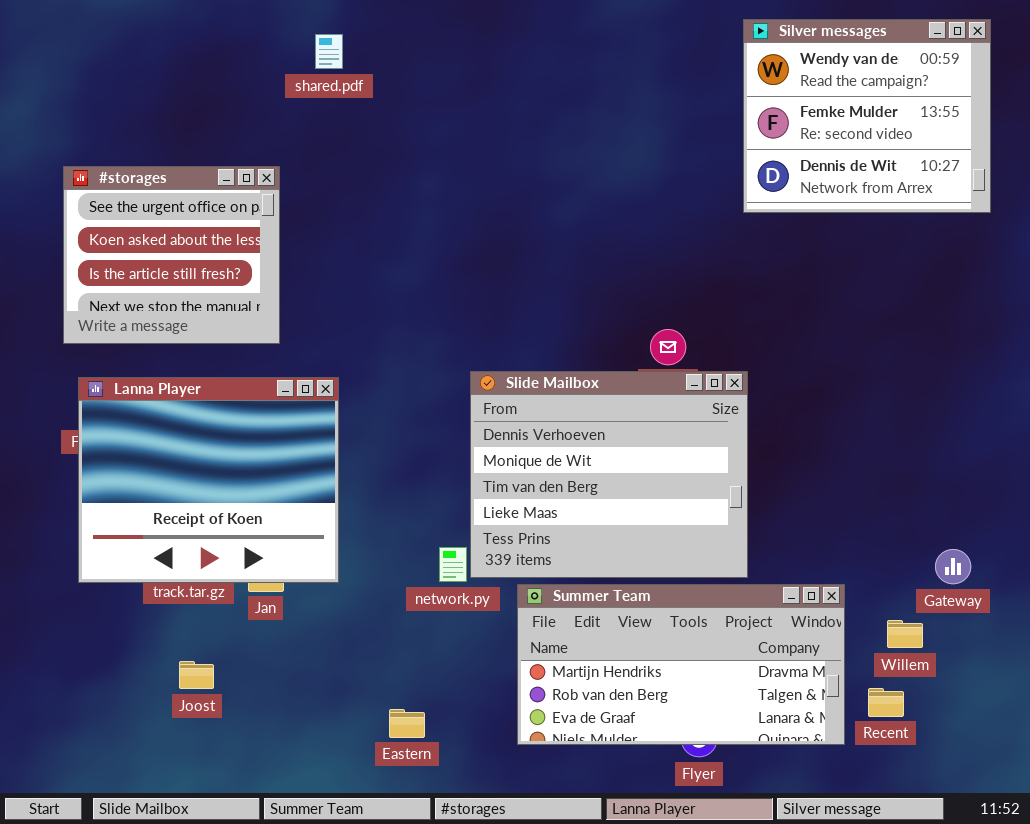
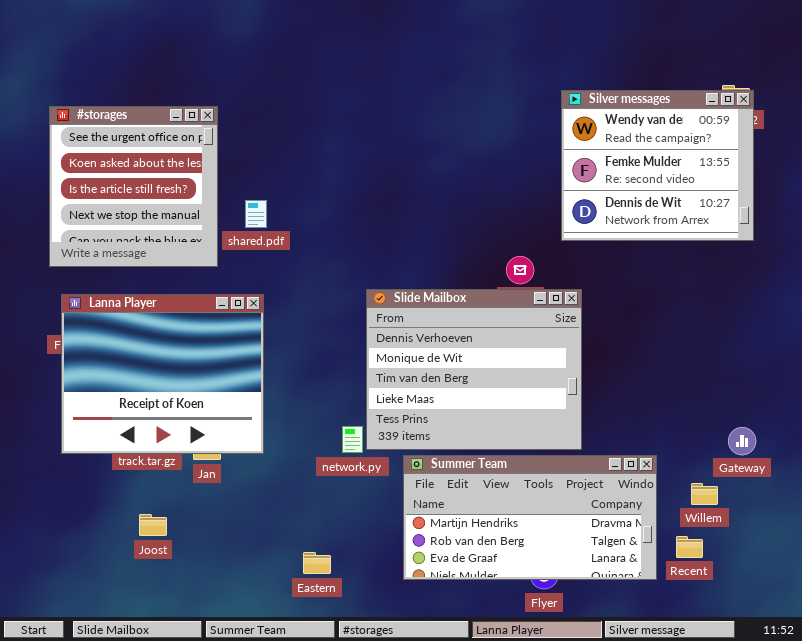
Silver messages: [743,19,991,213] -> [561,90,754,241], moved
shared.pdf: [315,34,343,69] -> [245,200,267,228], moved
#storages: [63,166,280,344] -> [49,106,218,267], resized

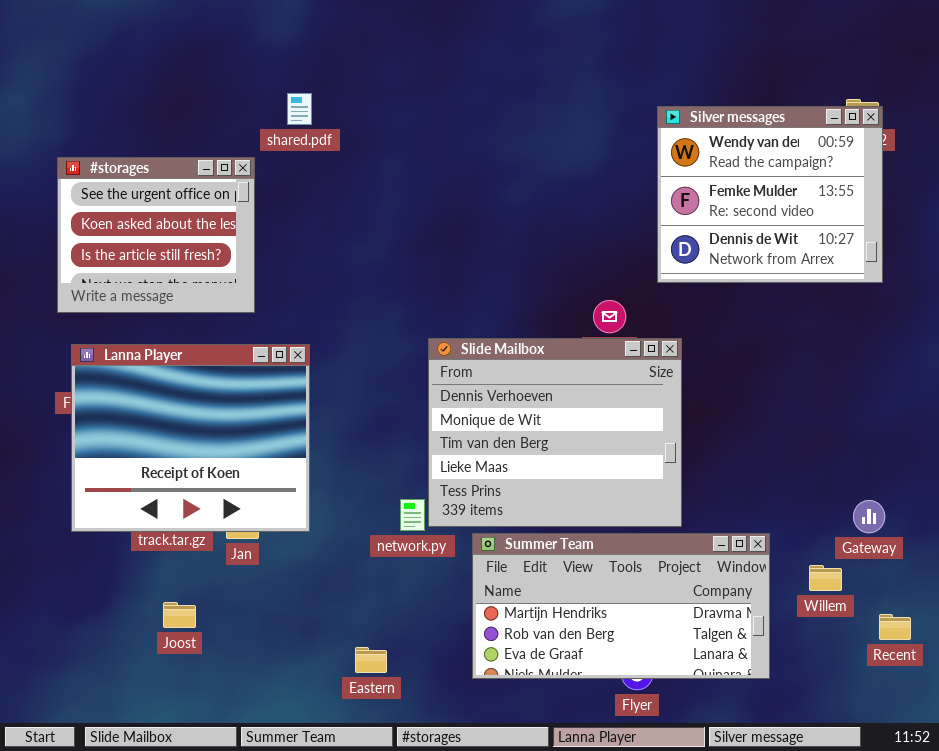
#storages: [49,106,218,267] -> [57,157,255,313], resized
shared.pdf: [245,200,267,228] -> [287,93,312,125], moved
Recent: [676,536,703,558] -> [879,614,911,640], moved

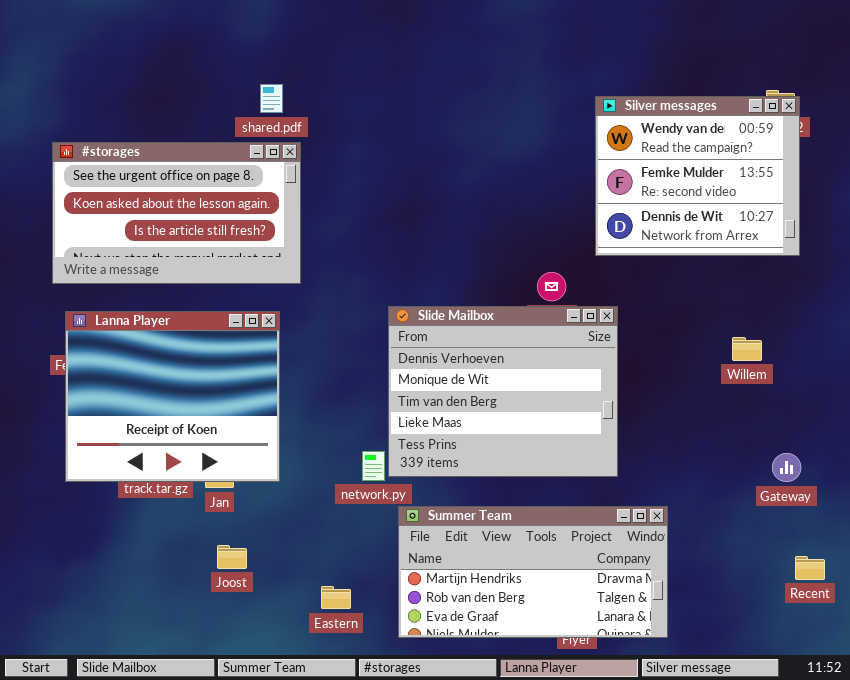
#storages: [57,157,255,313] -> [52,142,301,284], resized
Summer Team: [472,533,770,679] -> [398,506,668,638], moved
Willem: [809,565,842,591] -> [732,337,762,361], moved
Joost: [163,602,196,628] -> [217,545,247,569], moved

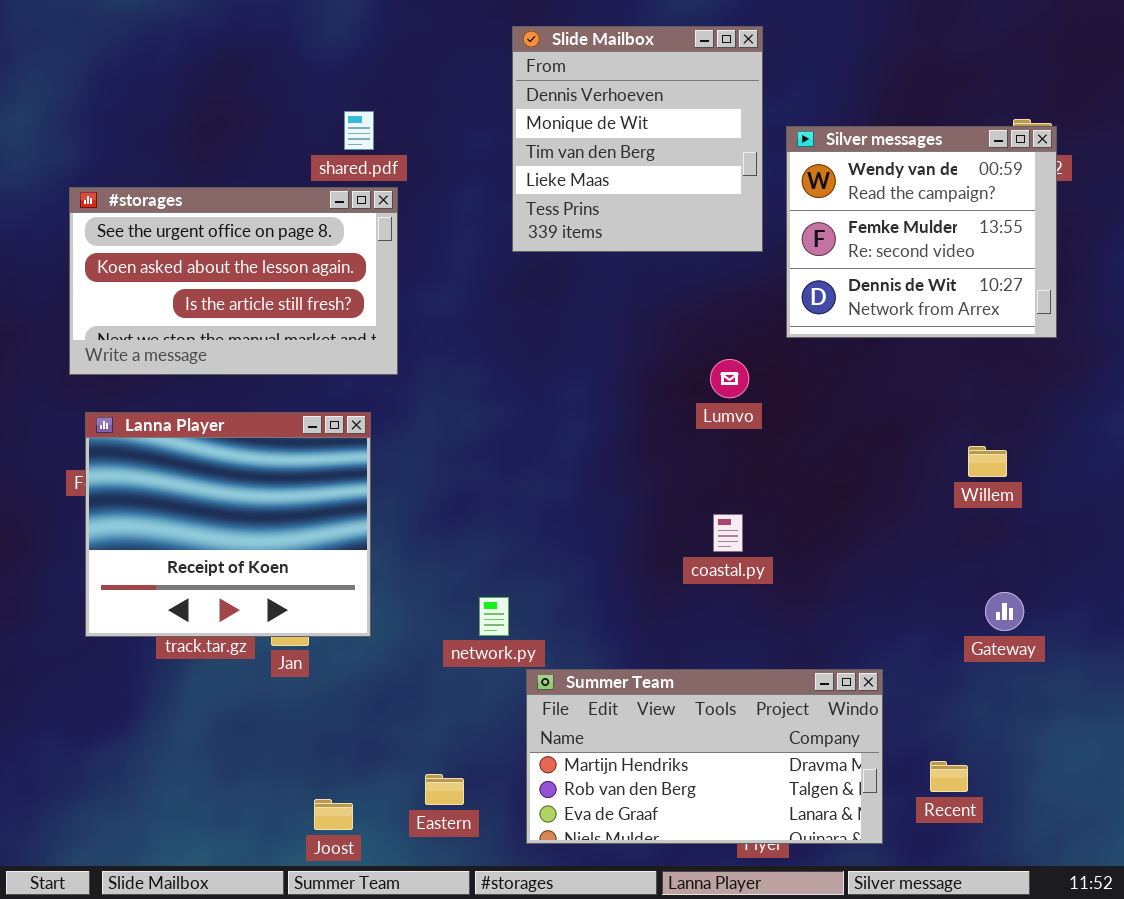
Slide Mailbox: [388,306,618,477] -> [512,26,763,252], moved, resized
Gateway: [772,453,801,482] -> [985,592,1024,631], moved
Joost: [217,545,247,569] -> [314,799,353,830], moved
Recent: [795,556,825,580] -> [930,761,968,792], moved

